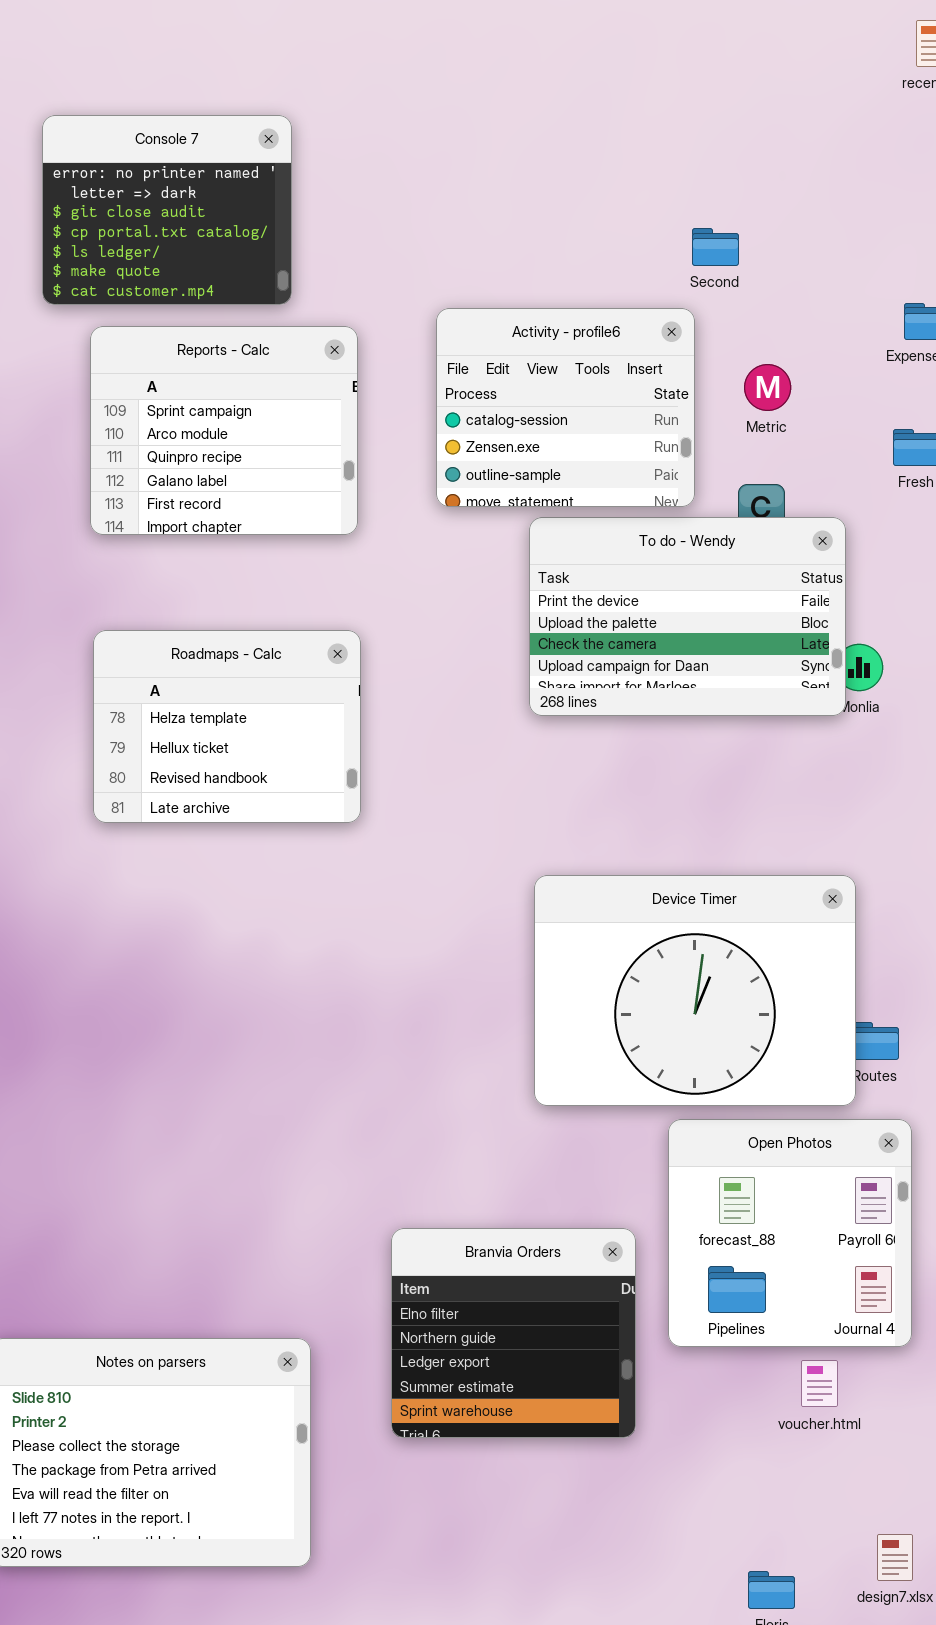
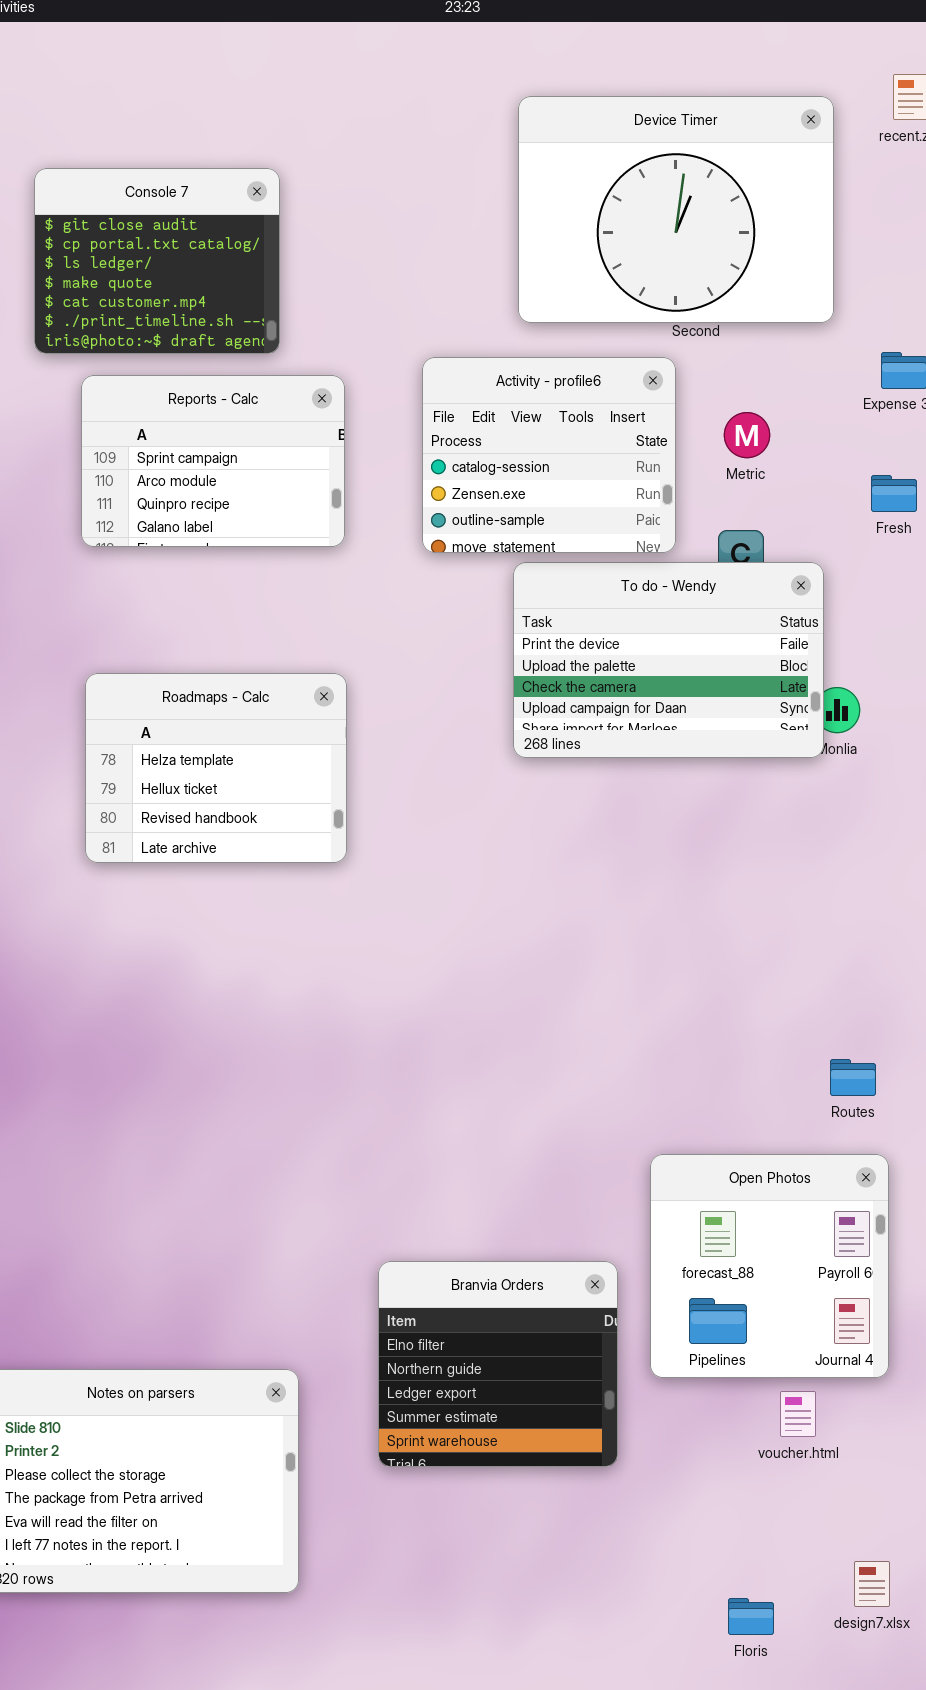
Console 7: [42,115,292,305] -> [34,168,280,354], scrolled down 2 rows
Reports - Calc: [90,326,358,535] -> [81,375,345,547], resized
Device Timer: [534,875,856,1106] -> [518,96,834,323], moved

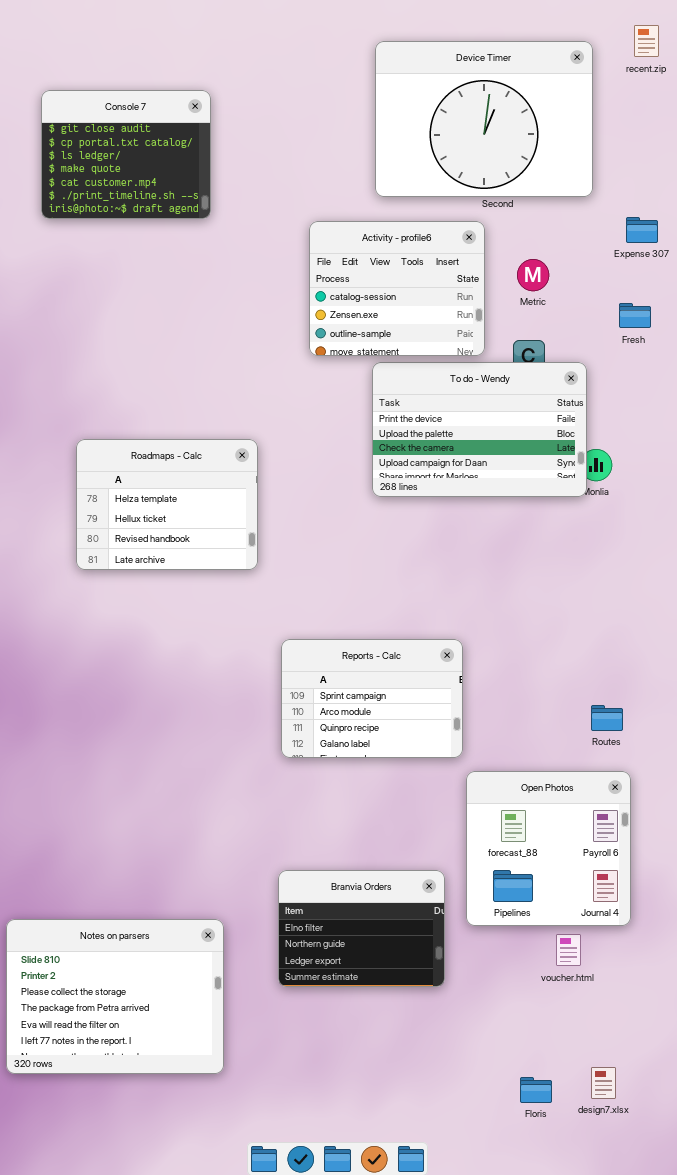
Reports - Calc: [81,375,345,547] -> [281,639,463,758], moved
Branvia Orders: [378,1261,618,1467] -> [278,870,445,987], resized
design7.xlsx: [854,1561,890,1607] -> [591,1067,616,1099], moved

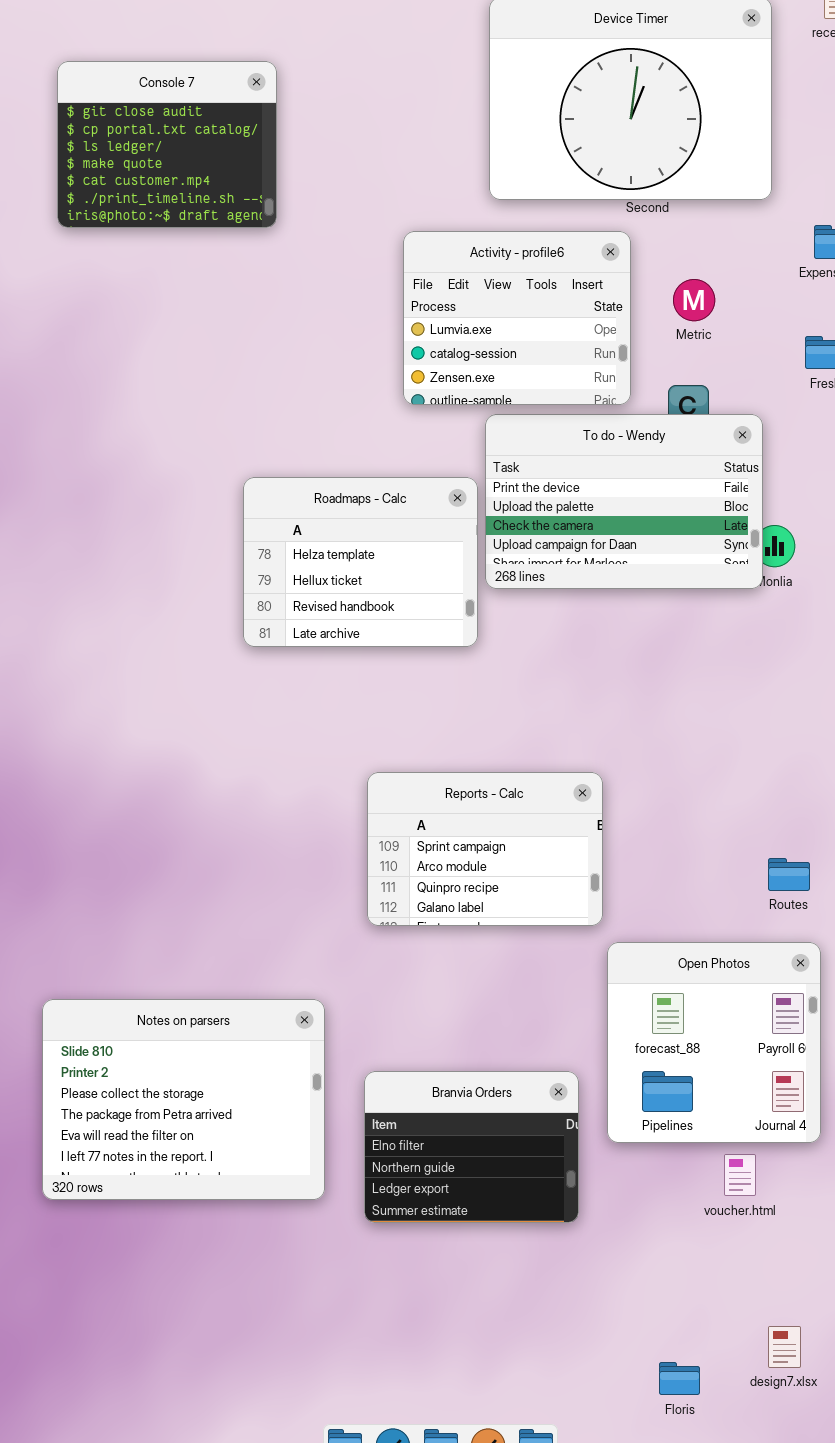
Activity - profile6: [309,221,485,356] -> [403,231,631,405], scrolled up 1 row
Roadmaps - Calc: [76,439,258,570] -> [243,477,478,647], moved
Notes on parsers: [6,919,224,1074] -> [42,999,325,1200], moved
Floris: [520,1077,552,1103] -> [659,1362,700,1395], moved

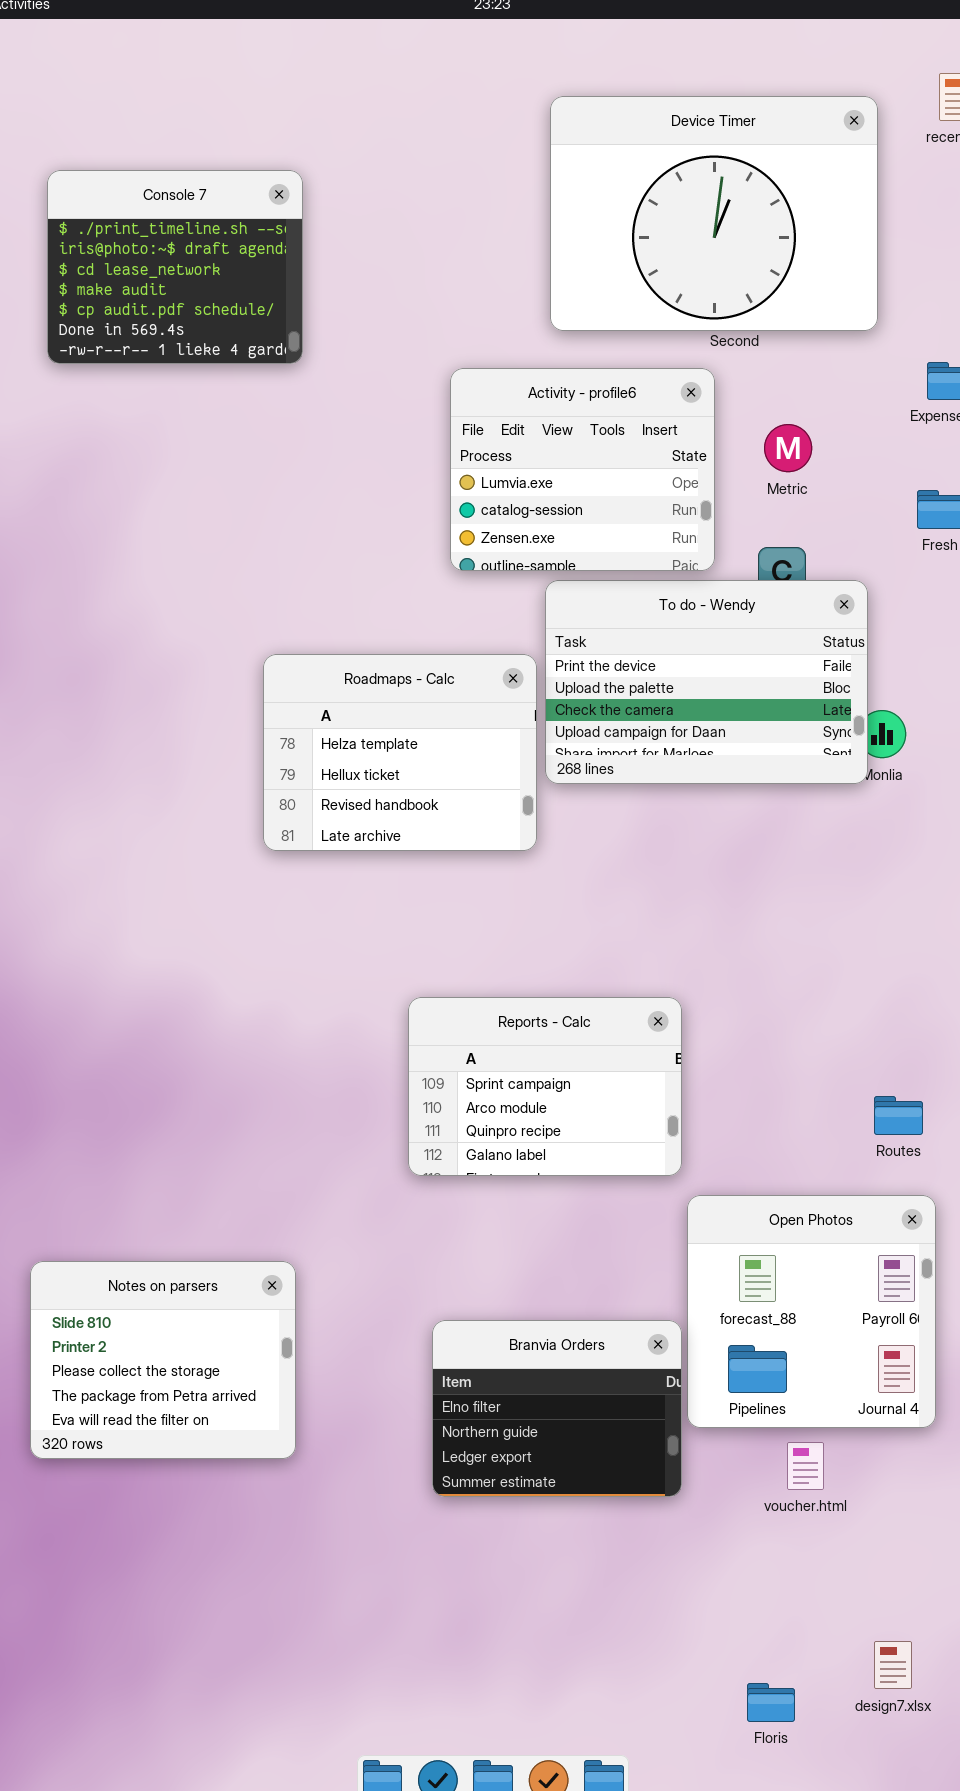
Console 7: [57,61,277,228] -> [47,170,303,364], scrolled down 5 rows
Notes on parsers: [42,999,325,1200] -> [30,1261,296,1459], resized
Branvia Orders: [364,1071,579,1223] -> [432,1320,682,1497], moved
voucher.html: [724,1154,756,1196] -> [787,1442,824,1490], moved

